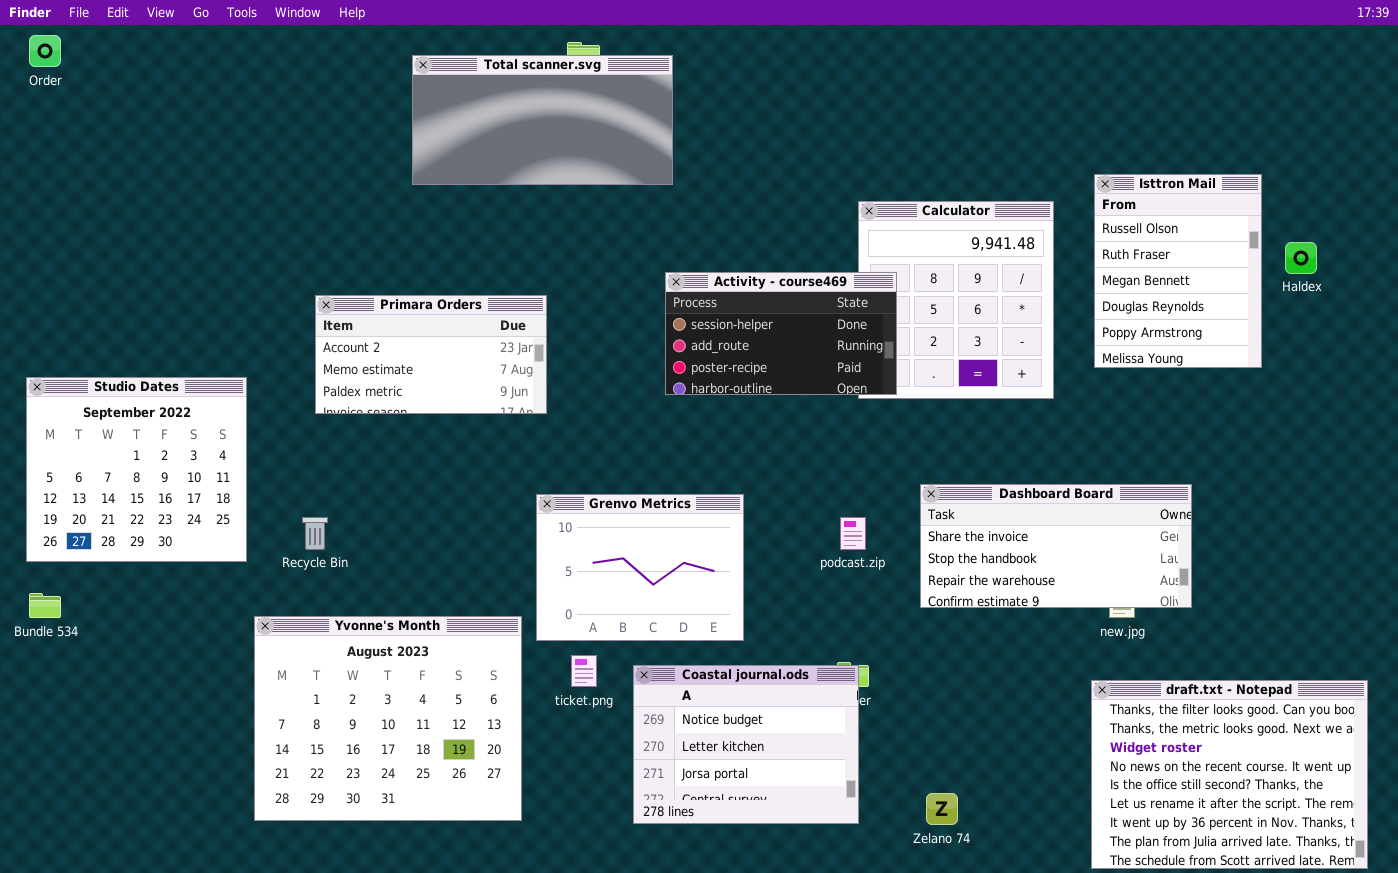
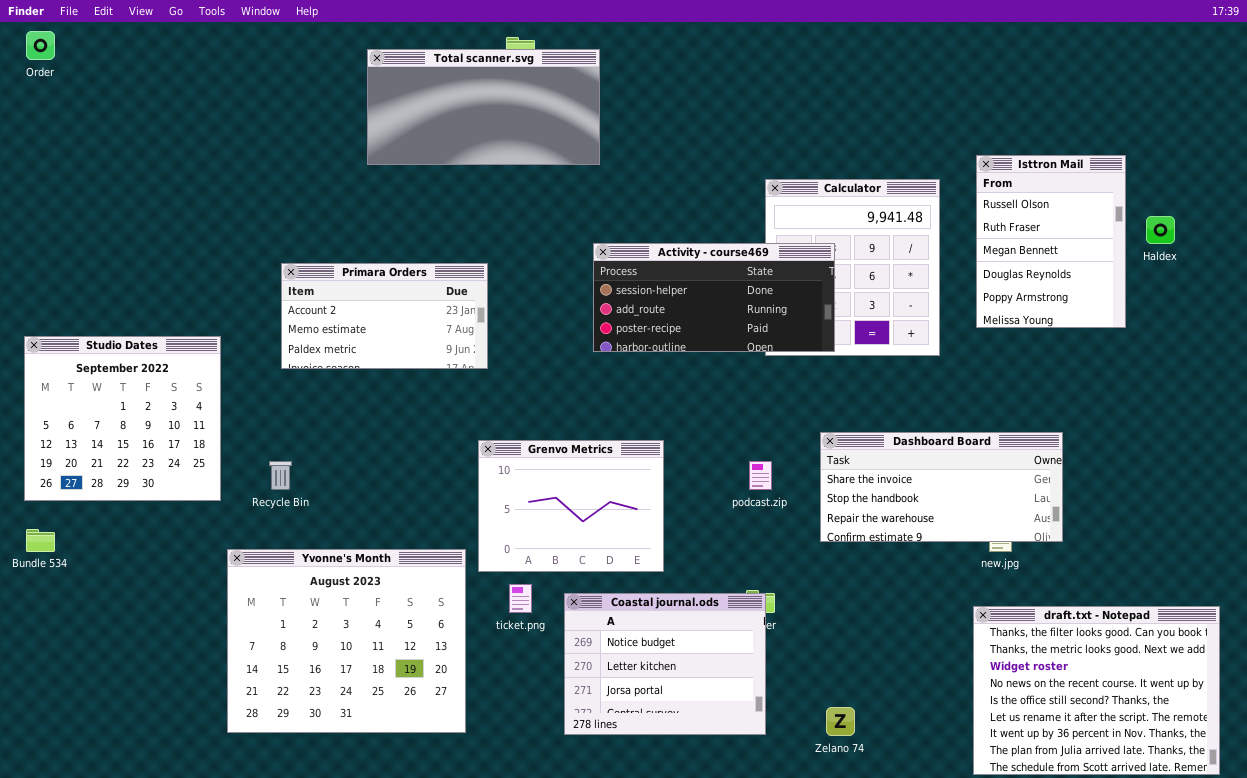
Activity - course469: [665,272,897,395] -> [593,243,835,352], resized

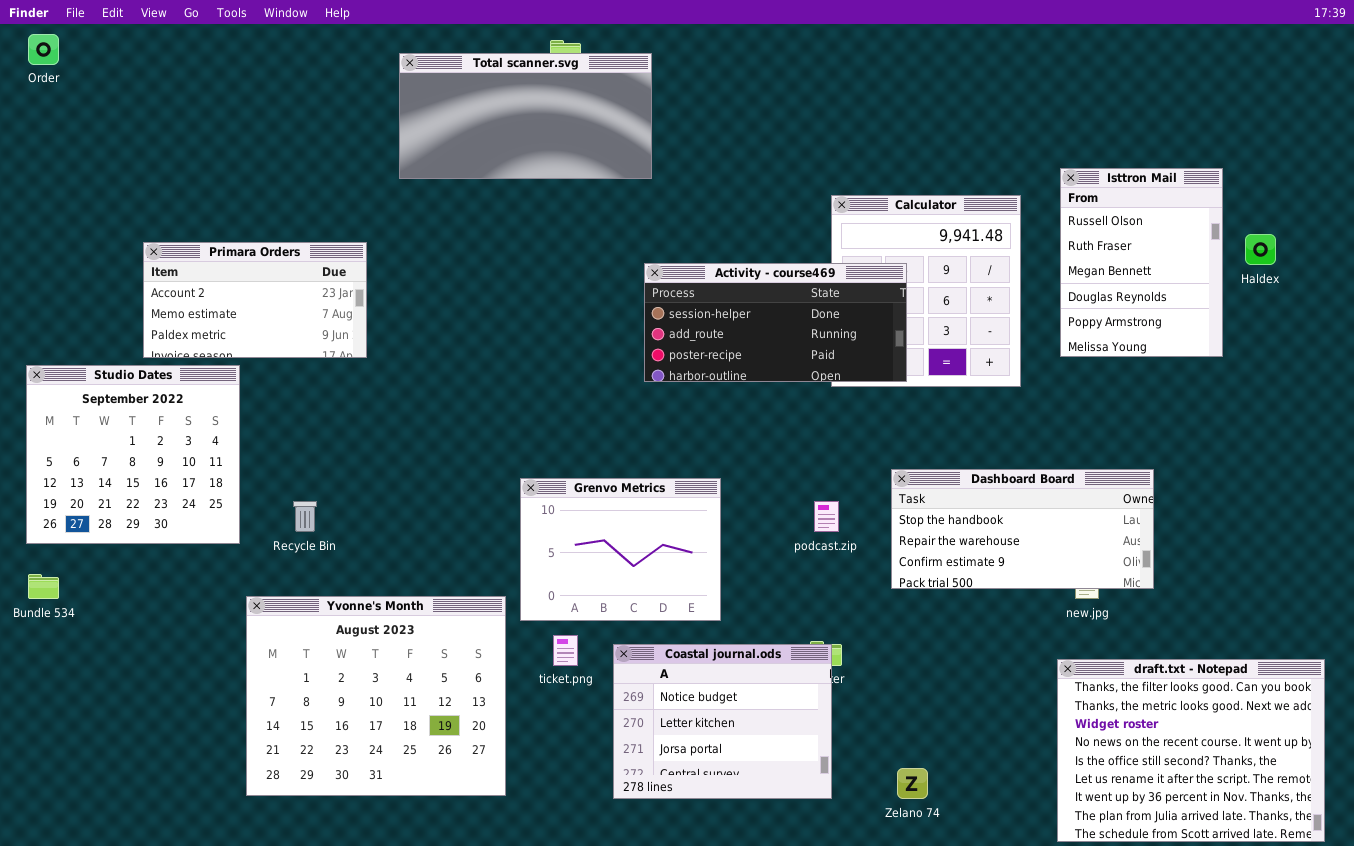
Primara Orders: [281,263,488,369] -> [143,242,367,358], moved
Dashboard Board: [820,432,1063,542] -> [891,469,1154,589], scrolled down 1 row

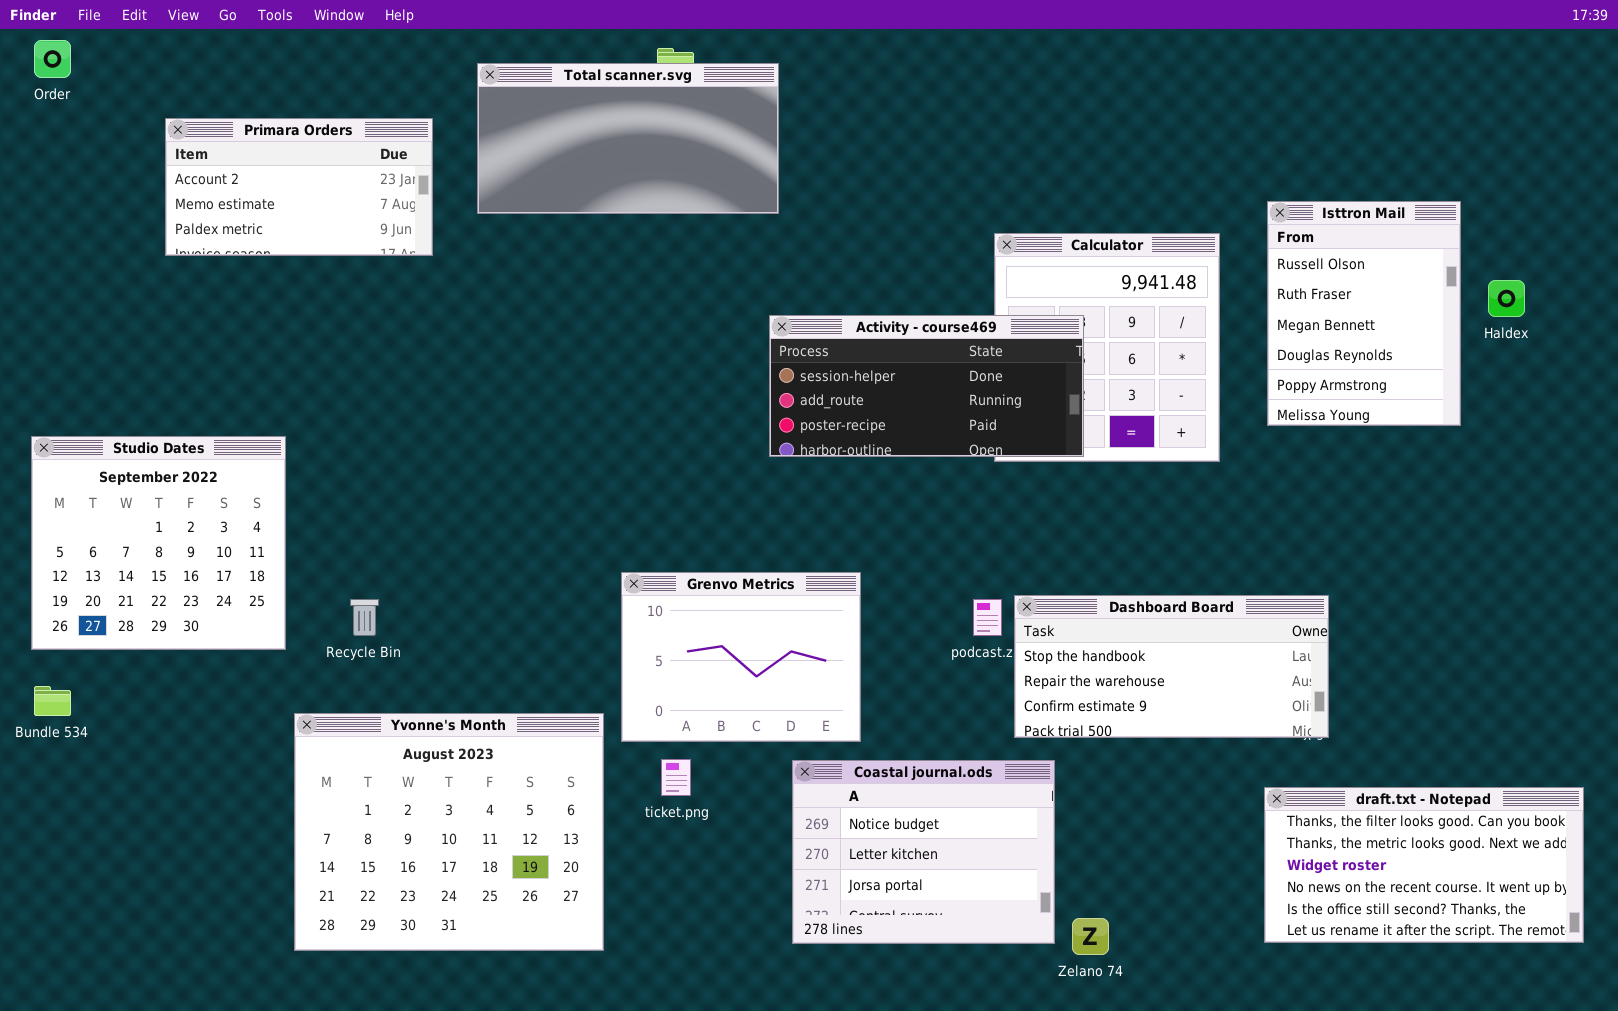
Primara Orders: [143,242,367,358] -> [165,118,433,256], moved
Dashboard Board: [891,469,1154,589] -> [1014,595,1329,738], moved
Coastal journal.ods: [613,644,832,799] -> [792,760,1055,944], moved
draft.txt - Notepad: [1057,659,1325,842] -> [1264,787,1584,943], resized

